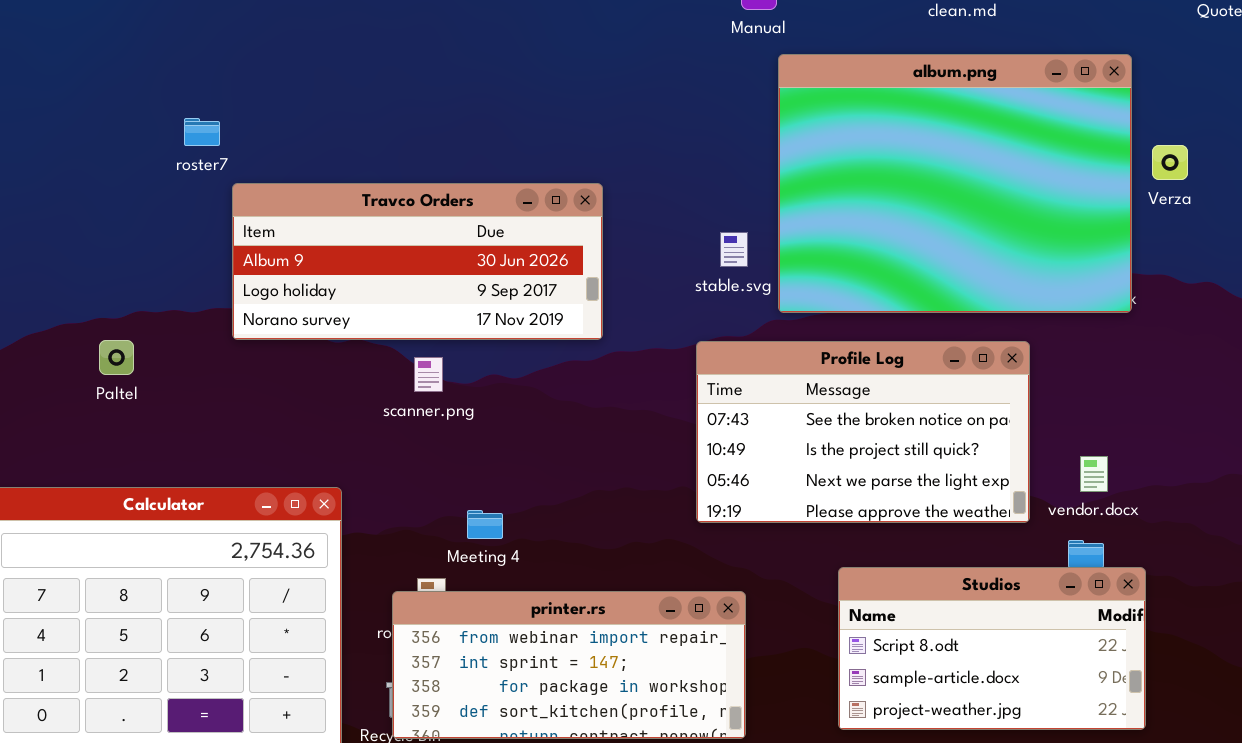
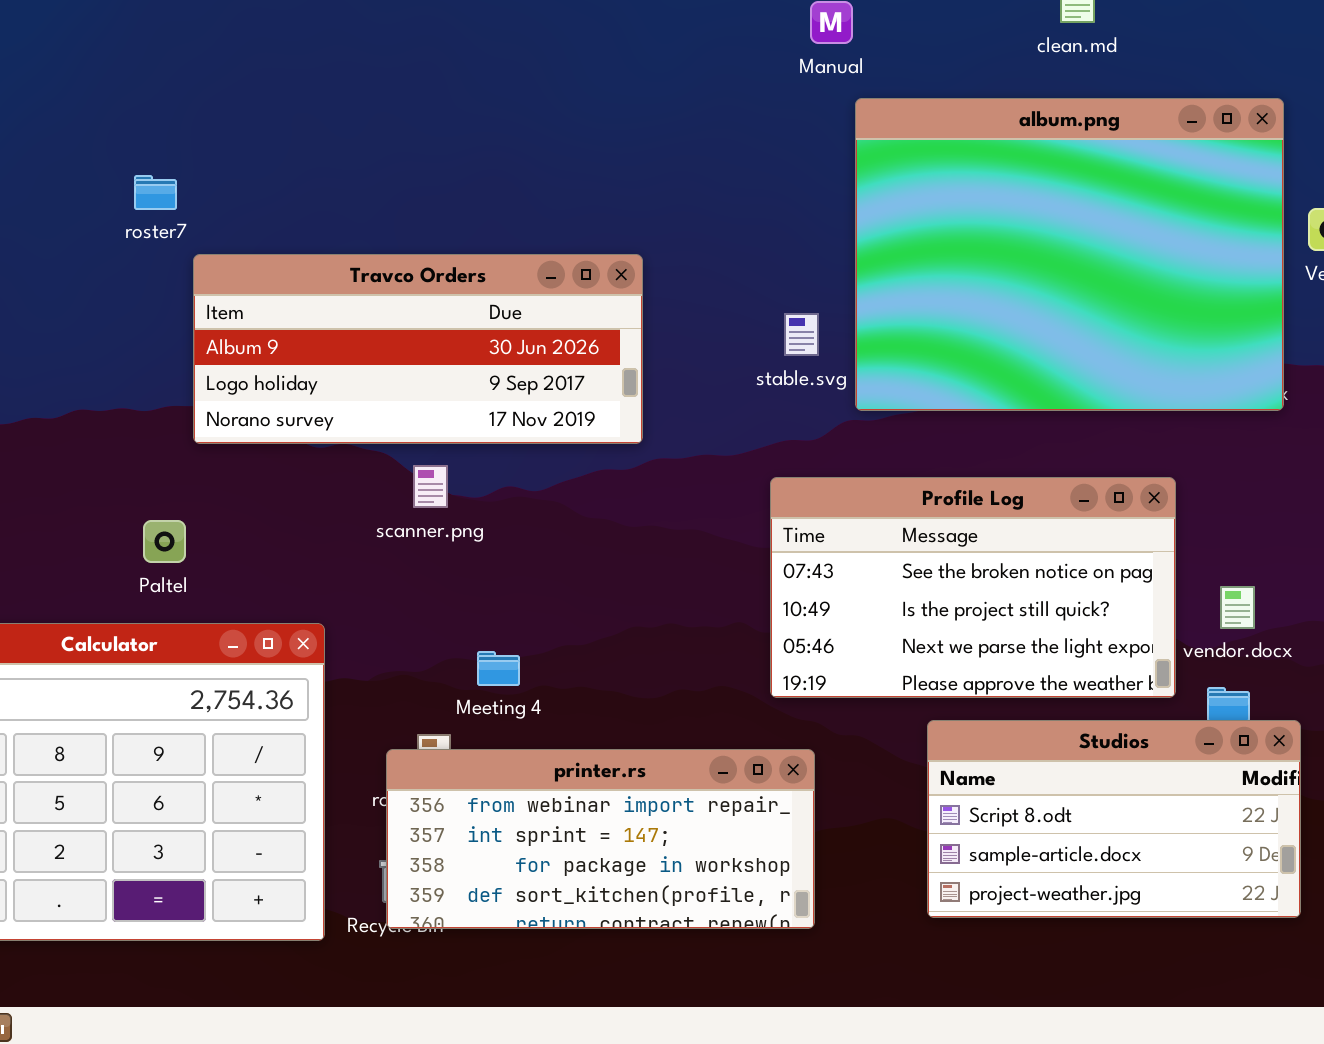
Paltel: [99,340,134,375] -> [143,520,186,563], moved
Profile Log: [696,341,1030,523] -> [770,477,1176,698], moved

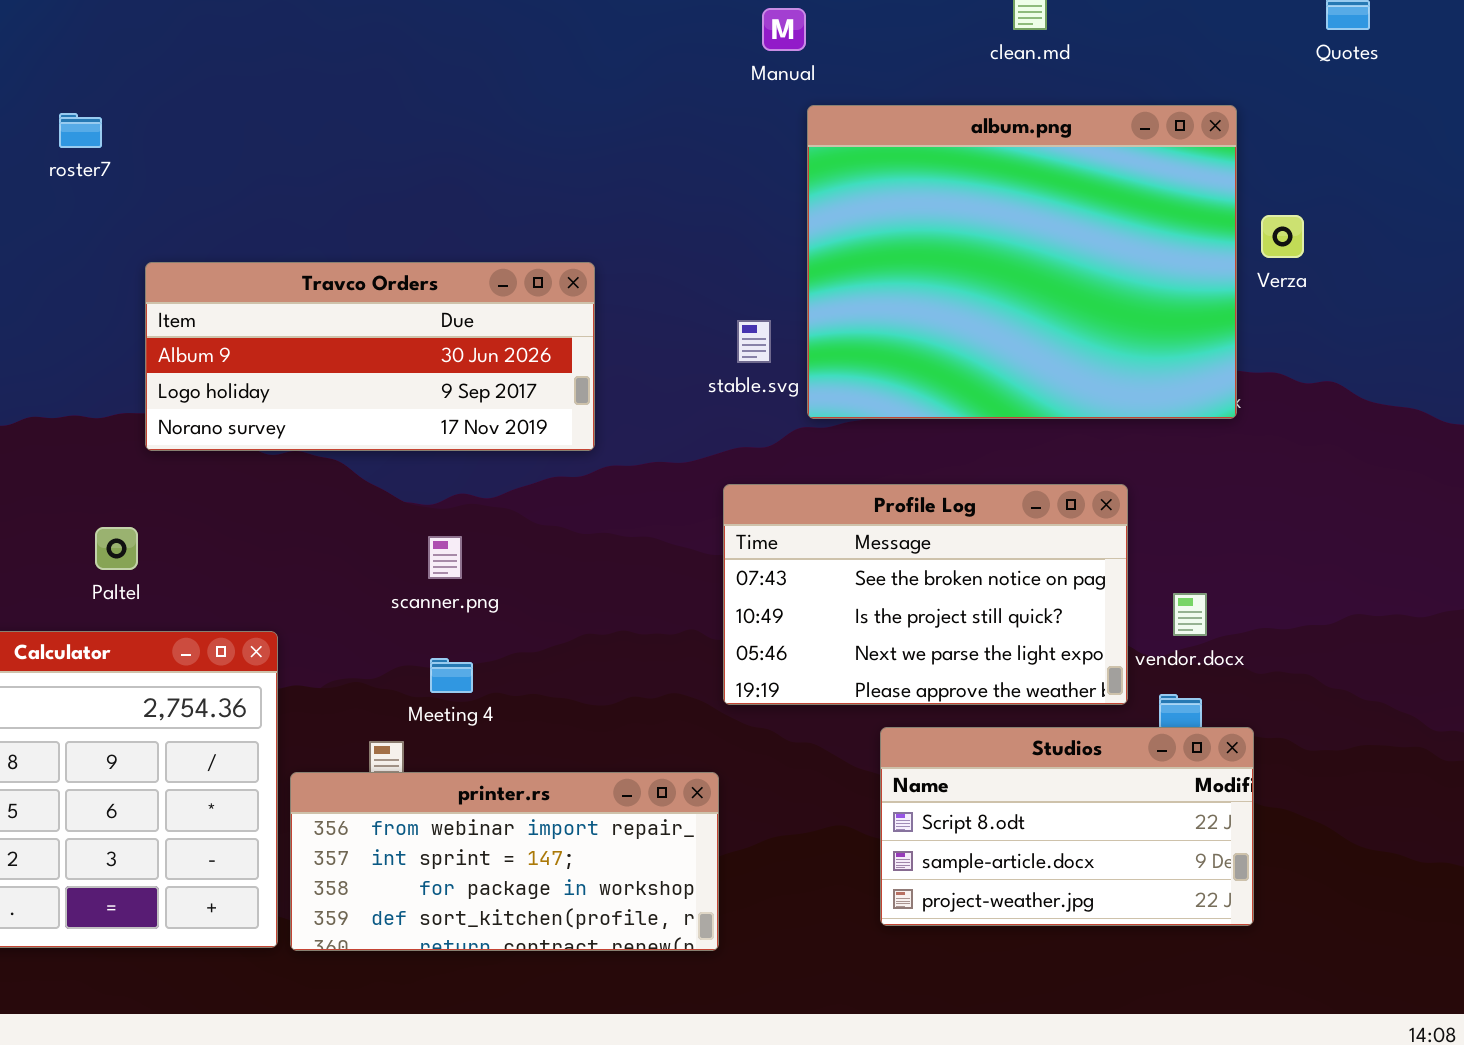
roster7: [134,175,177,210] -> [59,113,102,148], moved
scanner.png: [413,465,448,508] -> [428,536,462,579], moved
printer.rs: [386,749,815,929] -> [290,772,719,951], moved

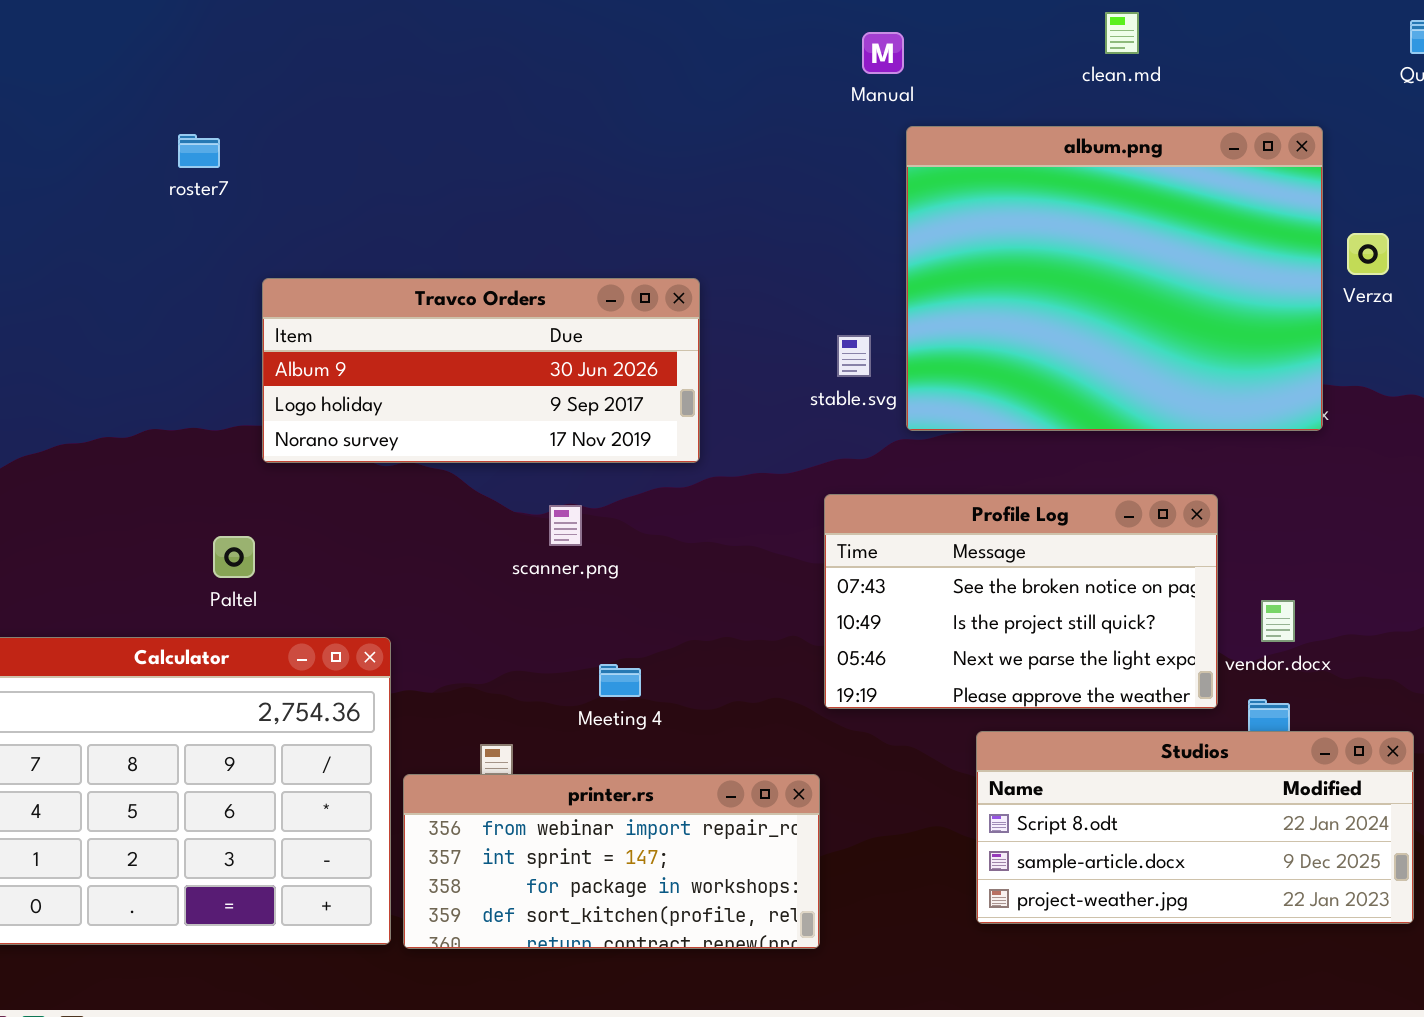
scanner.png: [428,536,462,579] -> [549,505,582,546], moved
Meeting 4: [430,658,473,693] -> [599,664,641,697], moved
Studios: [880,727,1254,926] -> [976,731,1414,924], resized

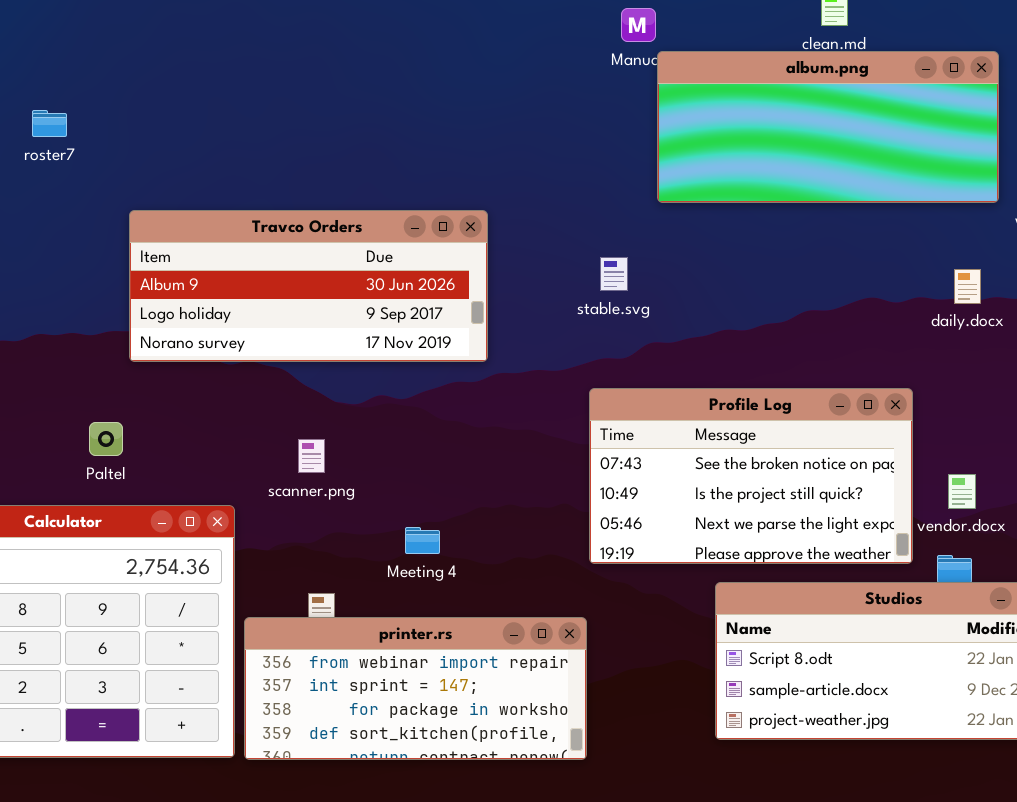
album.png: [906,126,1323,431] -> [657,51,999,203], moved, resized
roster7: [178,134,220,168] -> [32,110,67,137], moved
scanner.png: [549,505,582,546] -> [298,439,325,473], moved

